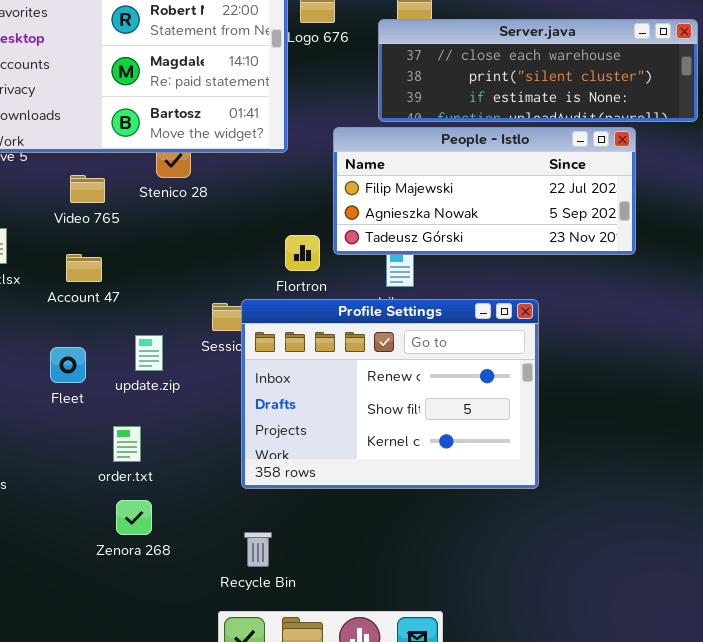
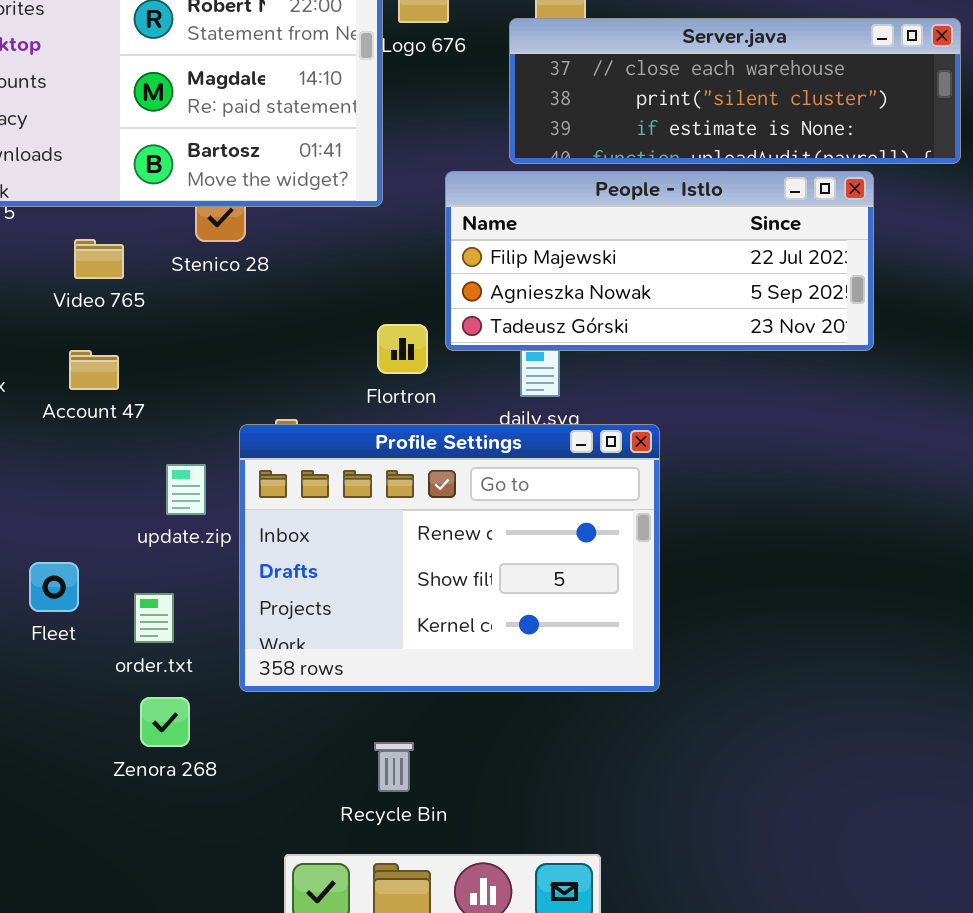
Profile Settings: [241,299,539,489] -> [239,424,660,692], moved
Fleet: [50,347,86,383] -> [29,562,79,612], moved
Recycle Bin: [244,532,272,567] -> [374,742,414,792], moved

